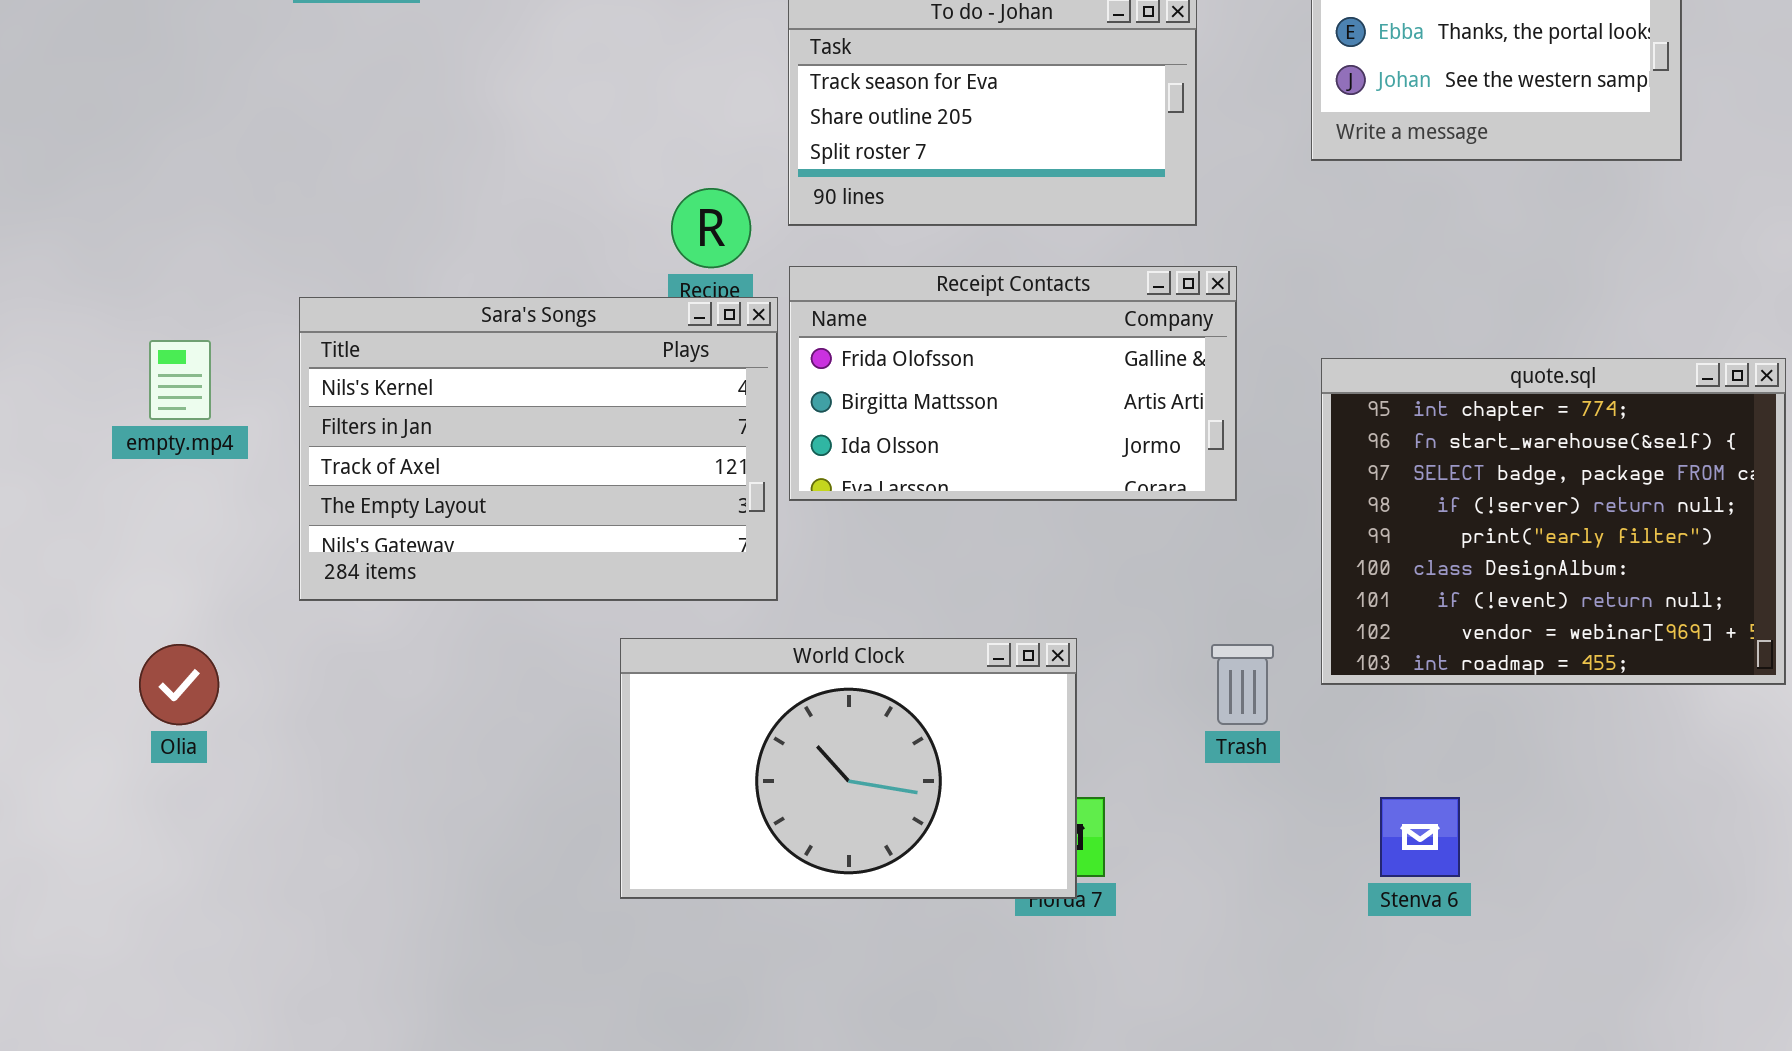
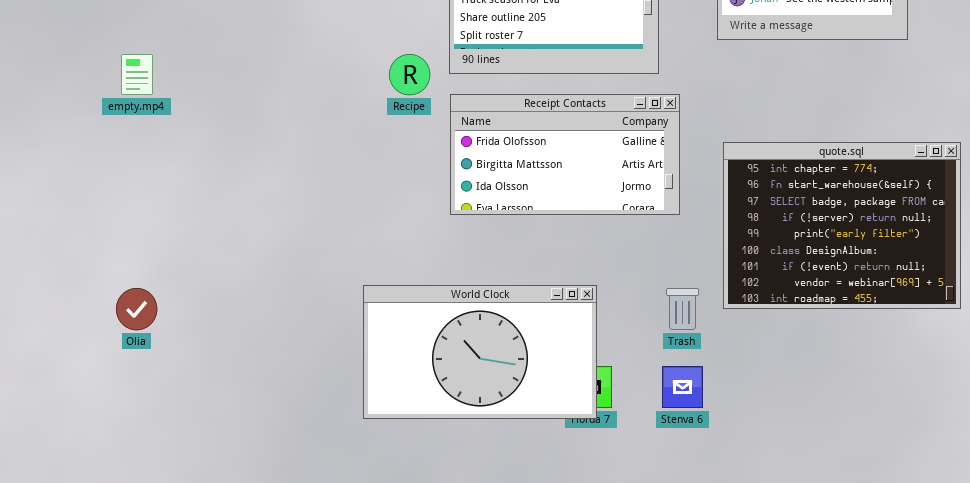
Sara's Songs: [299,297,778,601] -> none, closed
empty.mp4: [149,340,211,420] -> [121,54,153,95], moved
Stenva 6: [1380,797,1460,877] -> [662,366,703,408], moved

